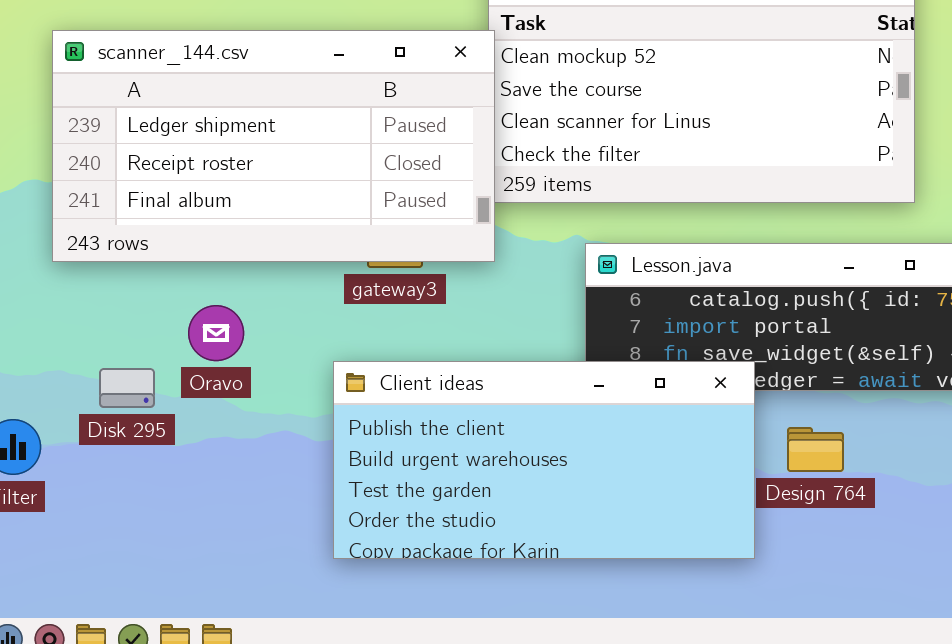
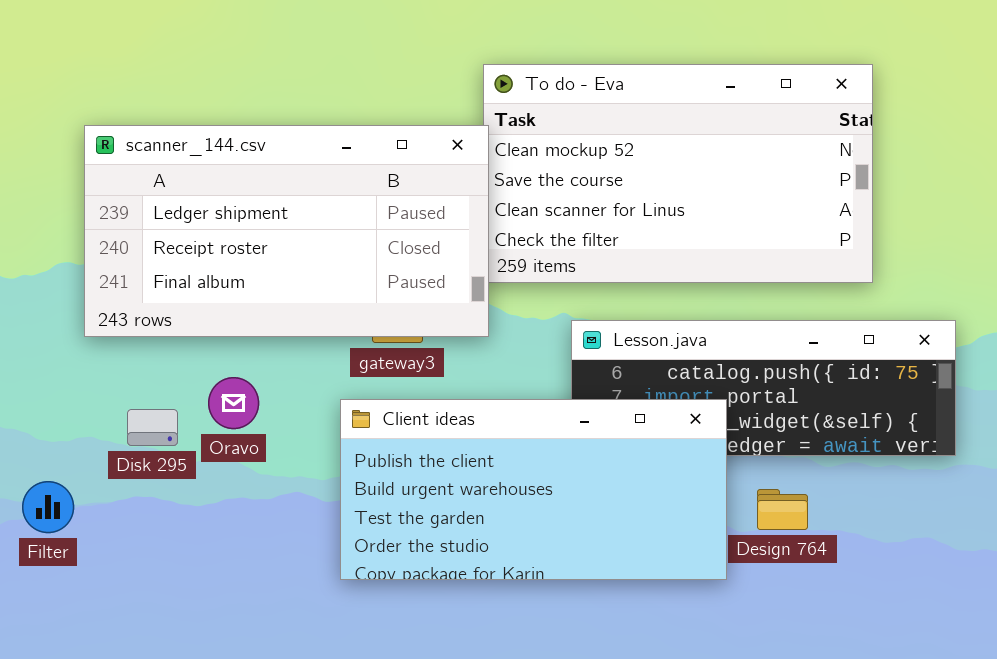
Client ideas: [333,361,755,559] -> [340,399,727,580], moved
Disk 295: [99,368,155,408] -> [127,409,178,446], moved

